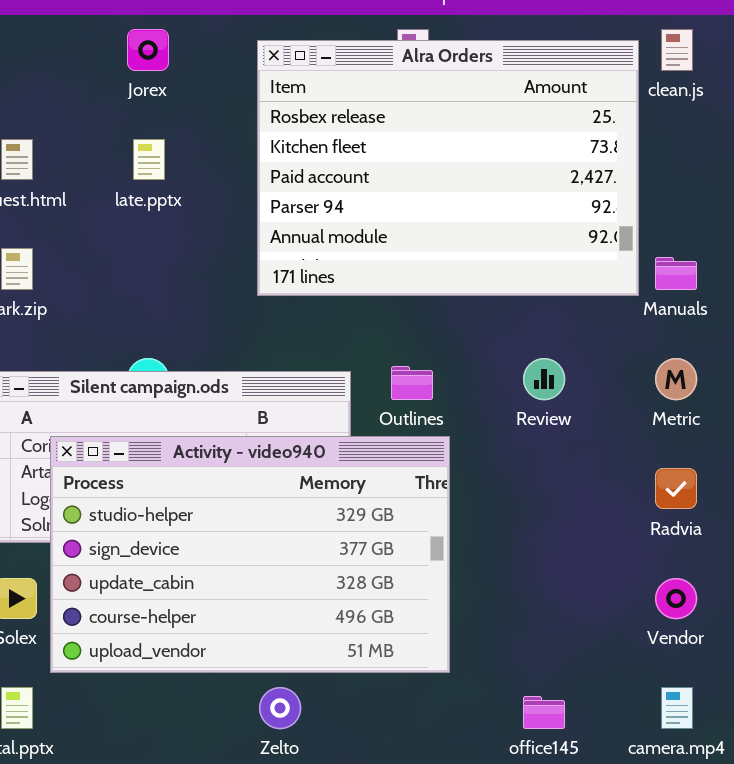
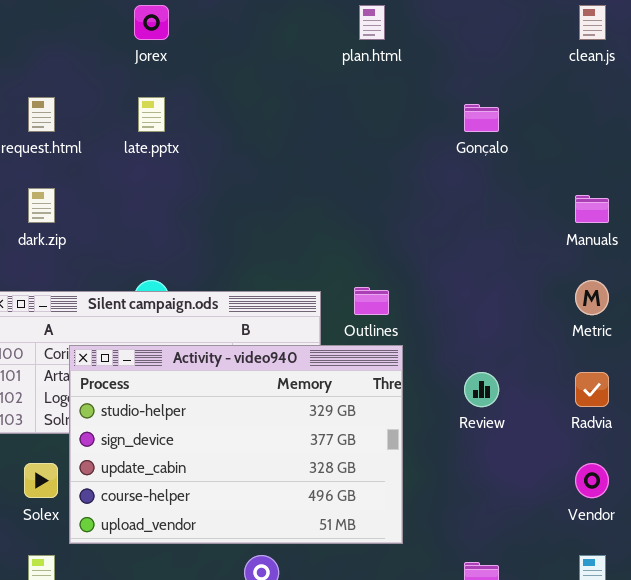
Alra Orders: [257,40,639,296] -> none, closed
Review: [523,358,565,400] -> [464,372,499,407], moved

